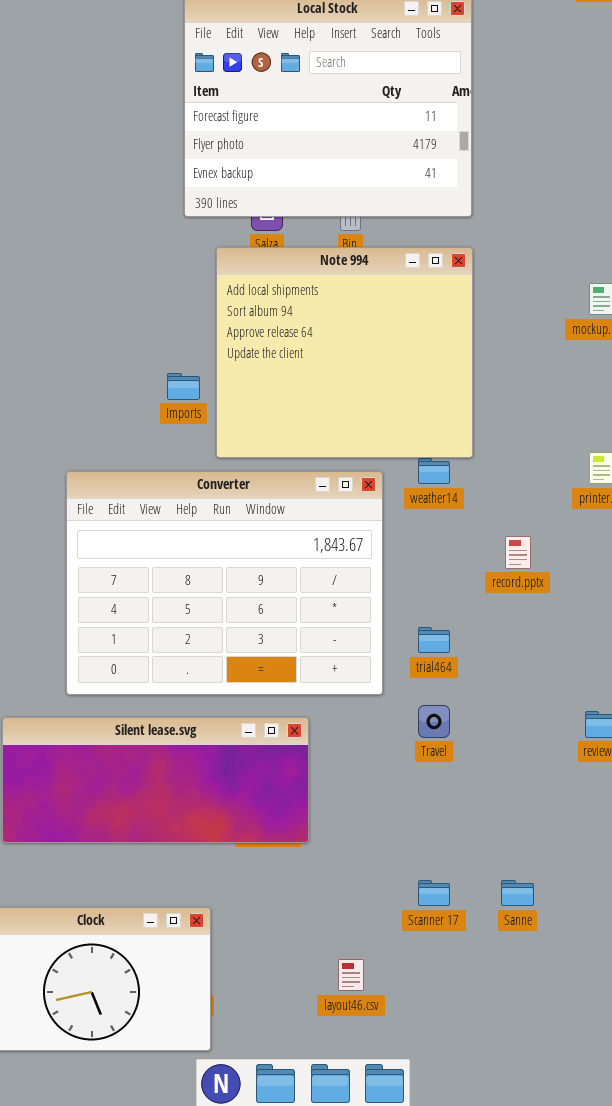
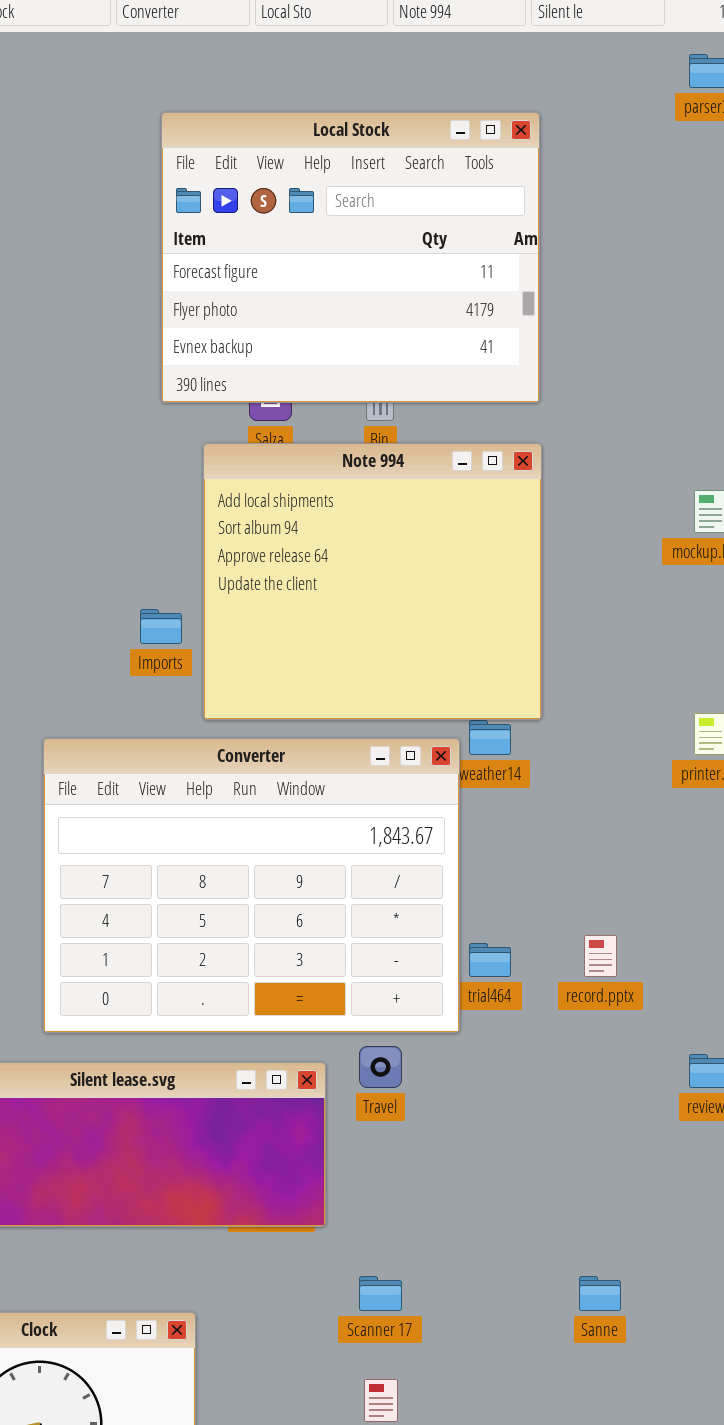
Converter: [66,471,383,695] -> [43,738,460,1033], moved
record.pptx: [505,536,531,569] -> [584,935,617,977], moved
Travel: [418,705,450,738] -> [359,1046,402,1088], moved
Scanner 17: [418,880,450,906] -> [359,1276,402,1311], moved

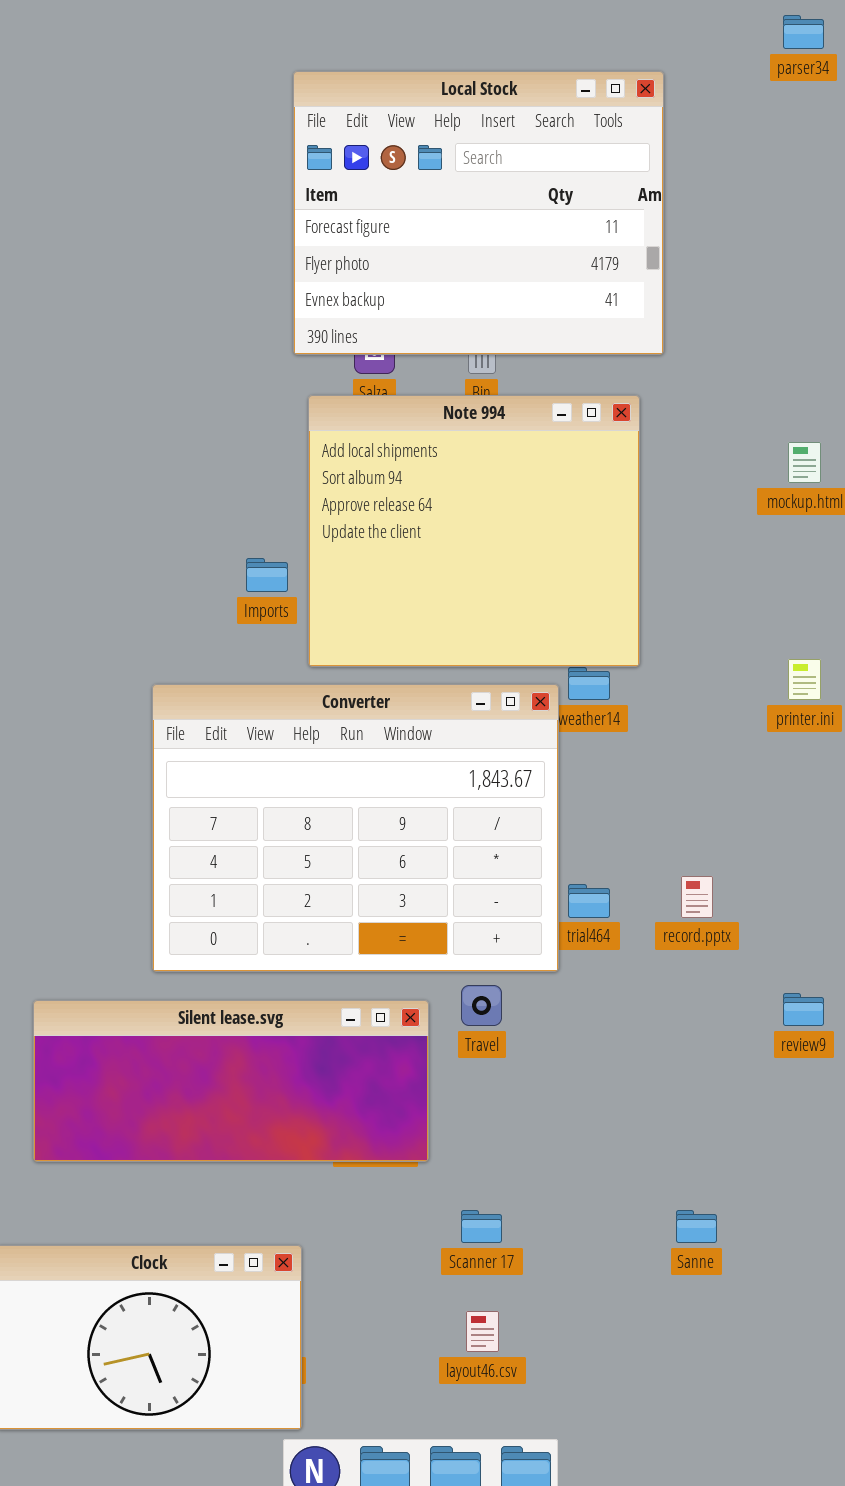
Local Stock: [161,112,540,403] -> [293,71,664,355], moved

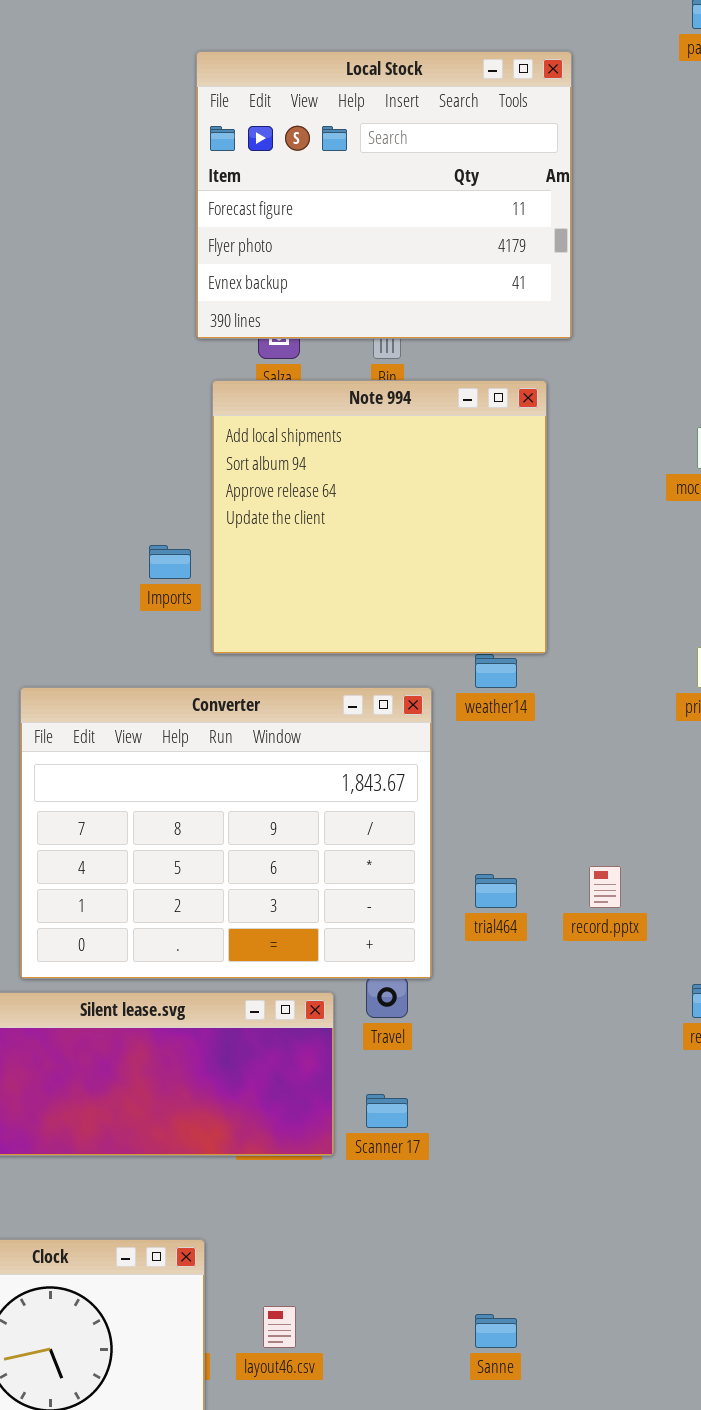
Converter: [152,684,559,972] -> [20,687,432,979], moved
Scanner 17: [461,1210,502,1243] -> [366,1094,408,1128], moved
Sanne: [676,1210,717,1243] -> [475,1314,517,1348], moved
layout46.csv: [466,1311,499,1352] -> [263,1306,296,1348], moved

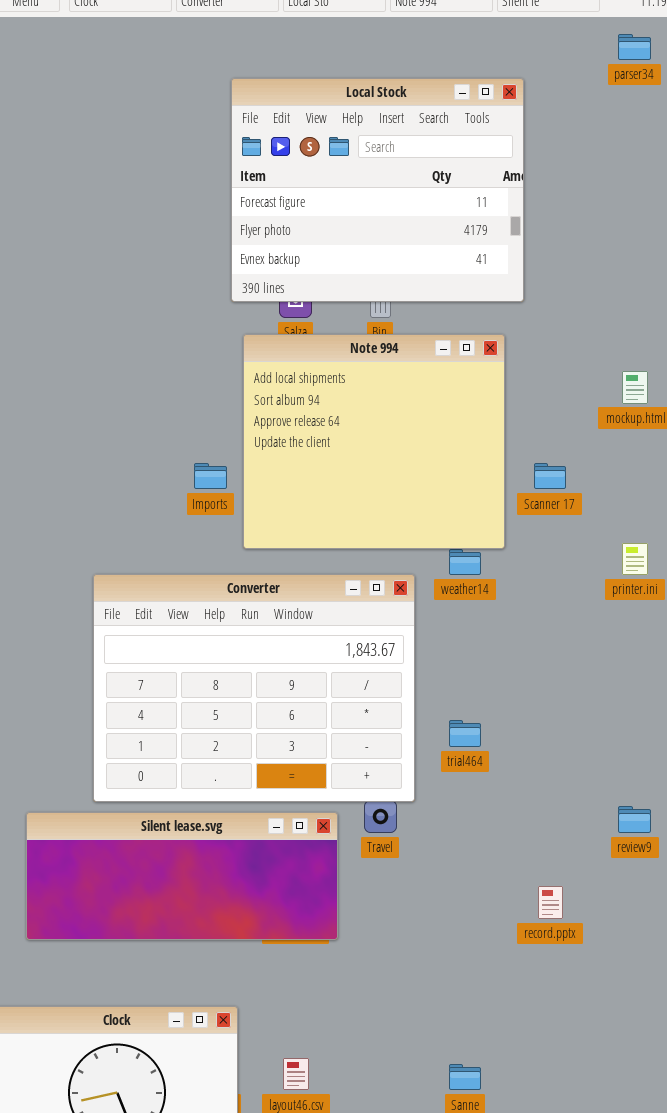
record.pptx: [589,866,621,908] -> [538,886,563,919], moved
Scanner 17: [366,1094,408,1128] -> [534,463,566,489], moved

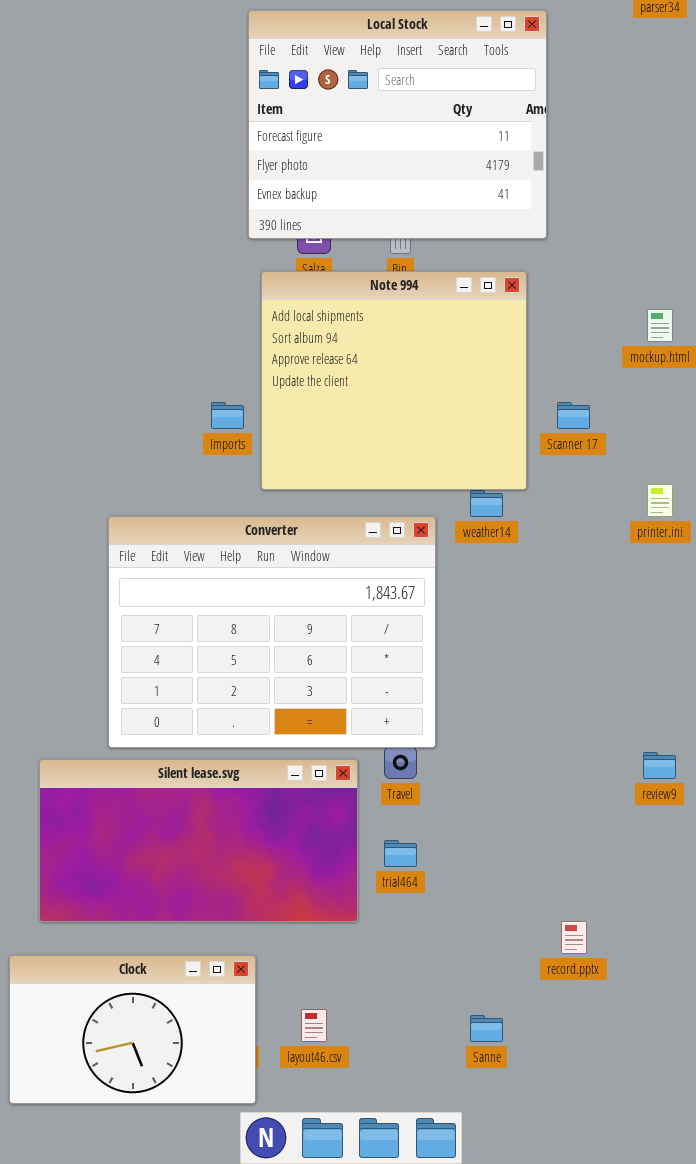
trial464: [449,720,481,747] -> [384,840,417,867], moved
Silent lease.svg: [26,812,338,940] -> [39,759,358,922], resized
record.pptx: [538,886,563,919] -> [561,921,587,954], moved

